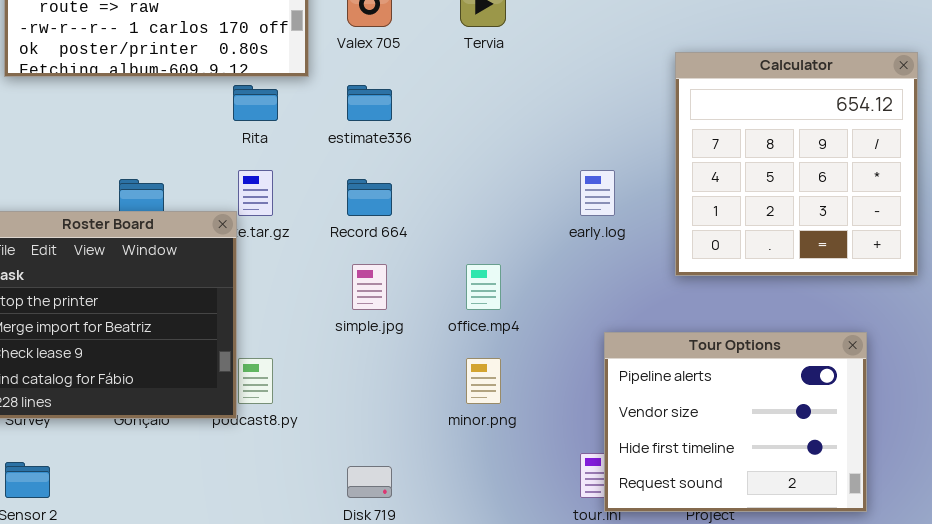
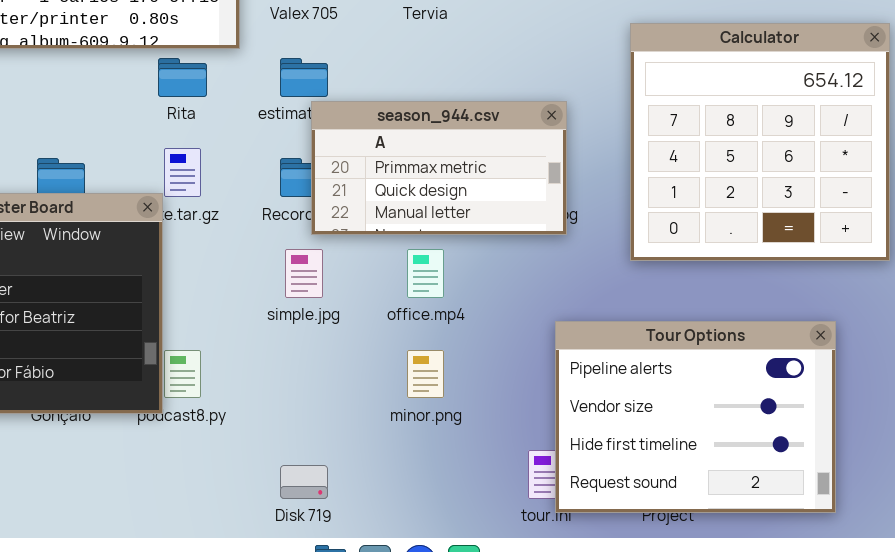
season_944.csv: none -> [311,101,567,235], opened

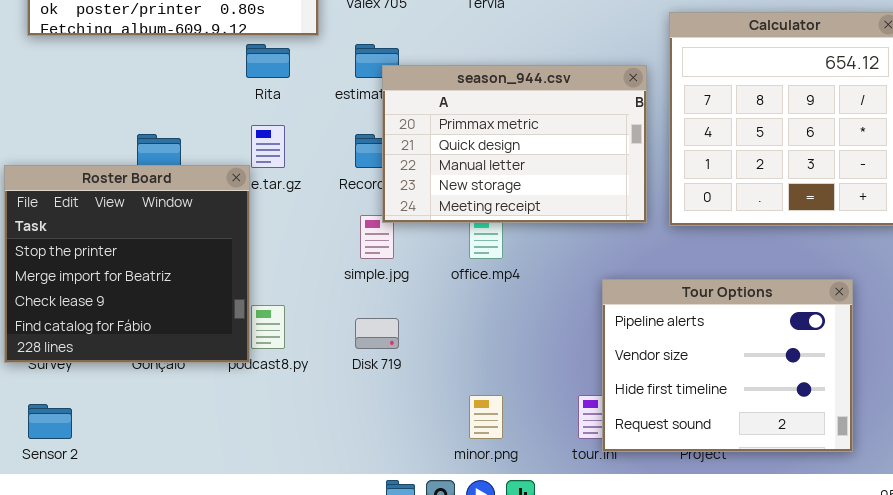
season_944.csv: [311,101,567,235] -> [382,65,647,223], moved, resized
minor.png: [407,350,444,398] -> [469,395,503,439], moved
Disk 719: [280,465,328,499] -> [355,318,399,349], moved

